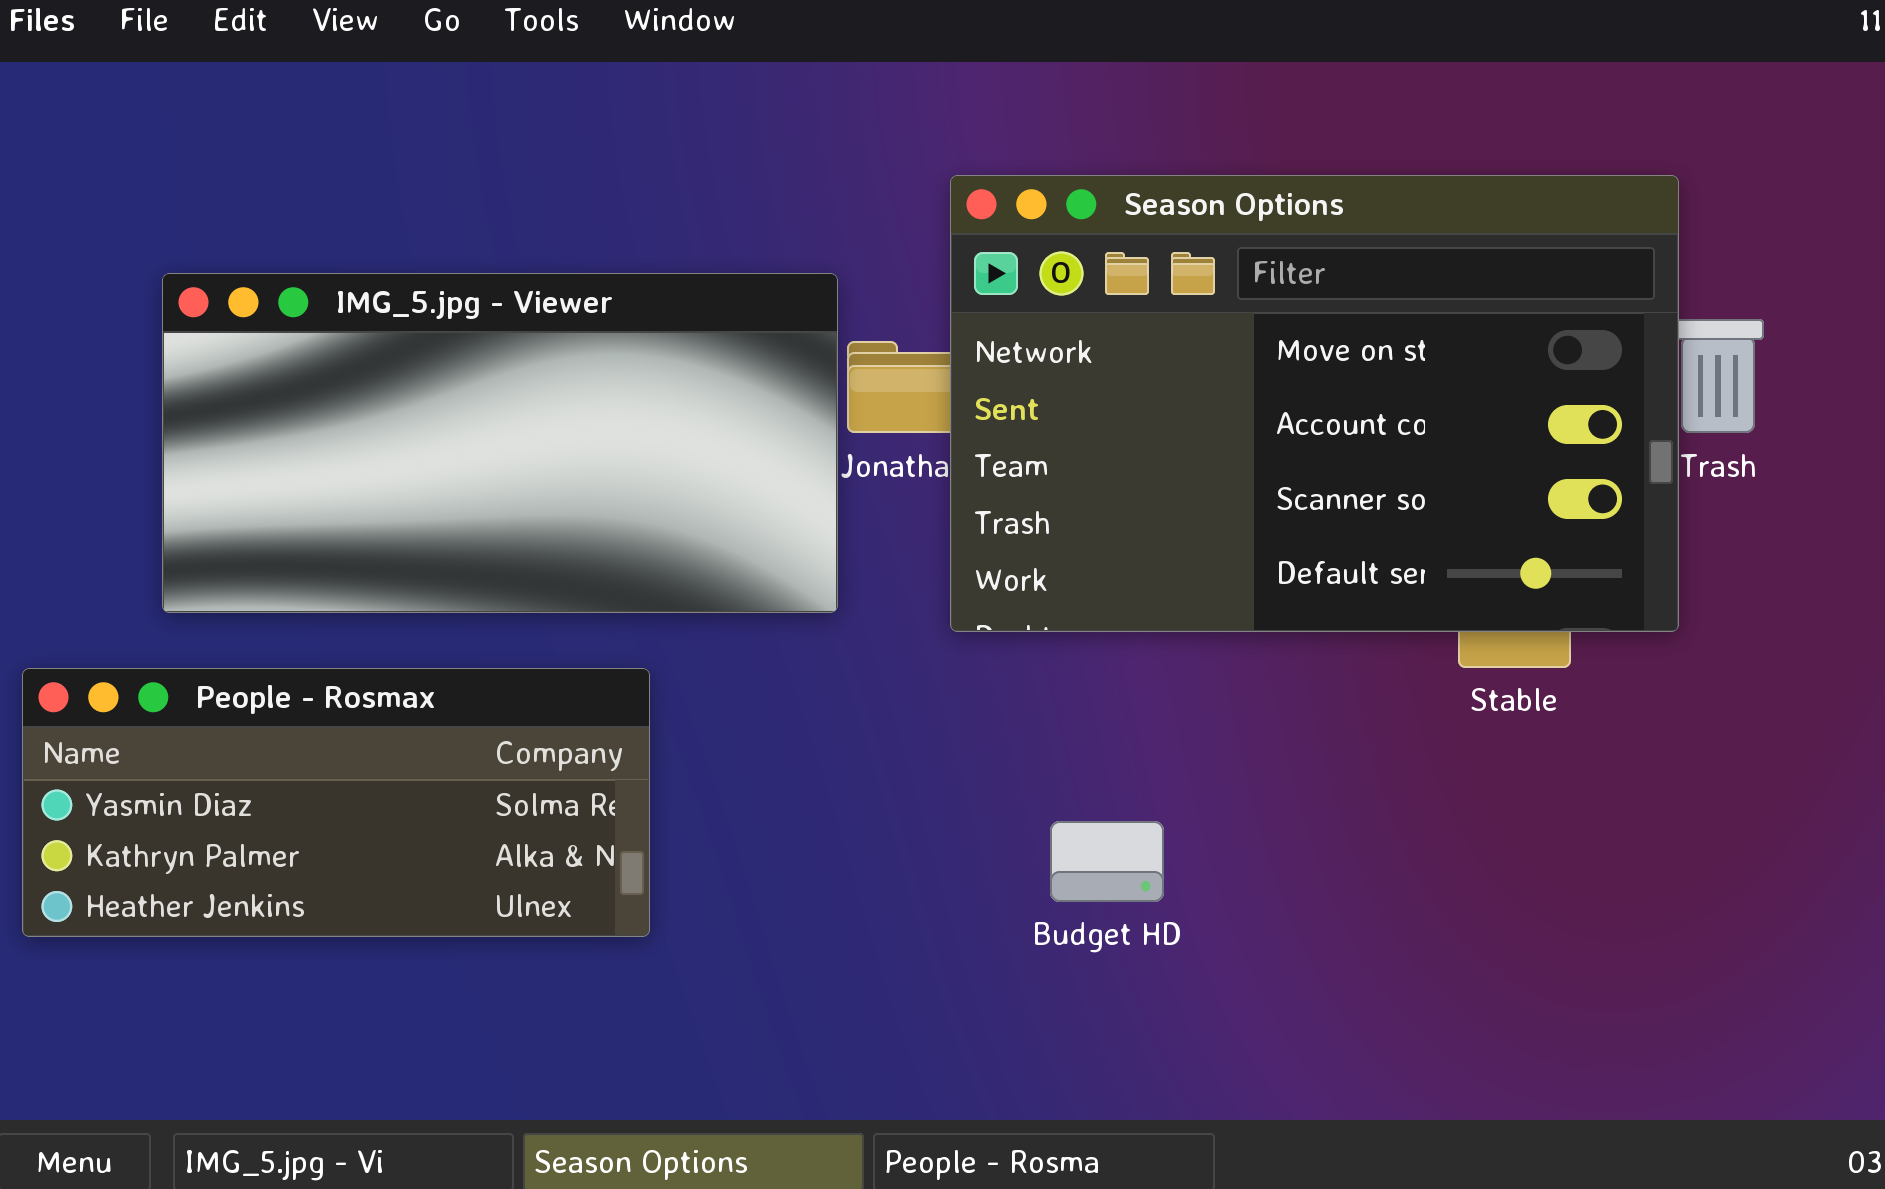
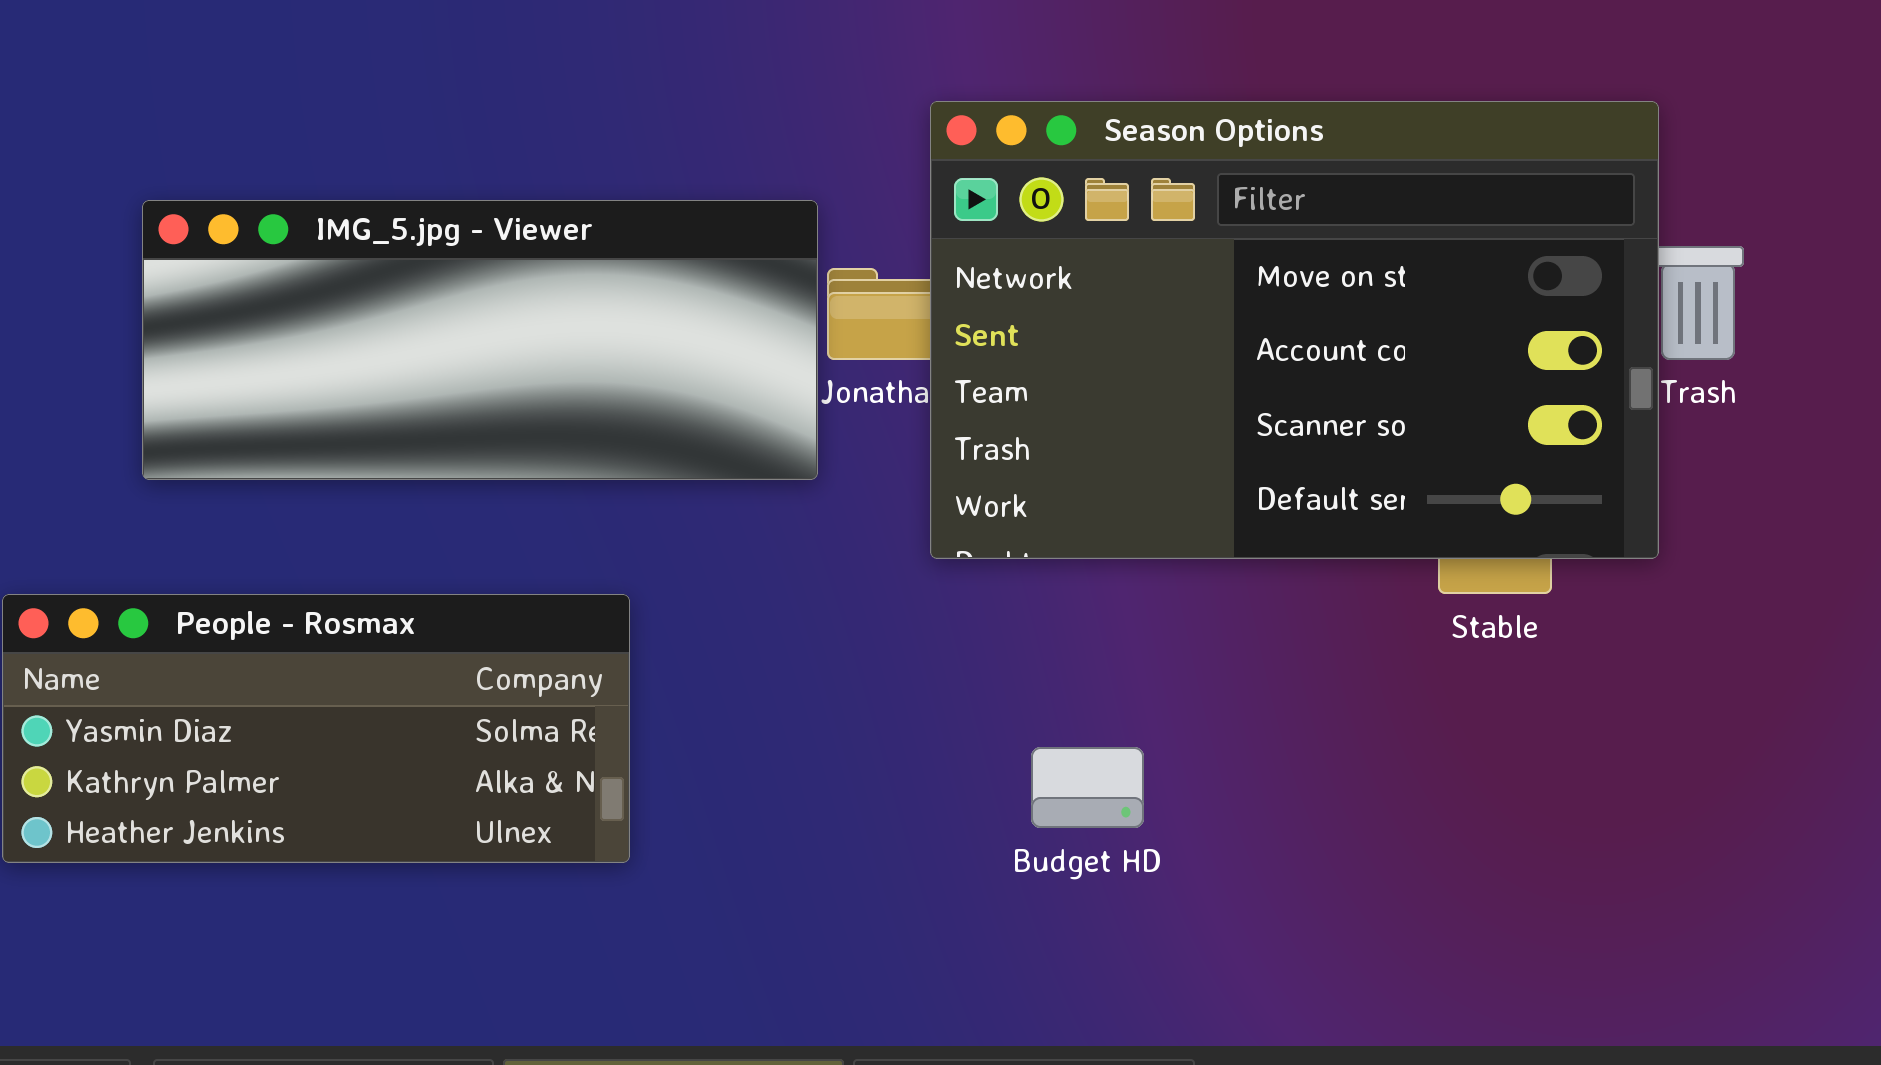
IMG_5.jpg - Viewer: [162,273,838,613] -> [142,200,818,480], resized

